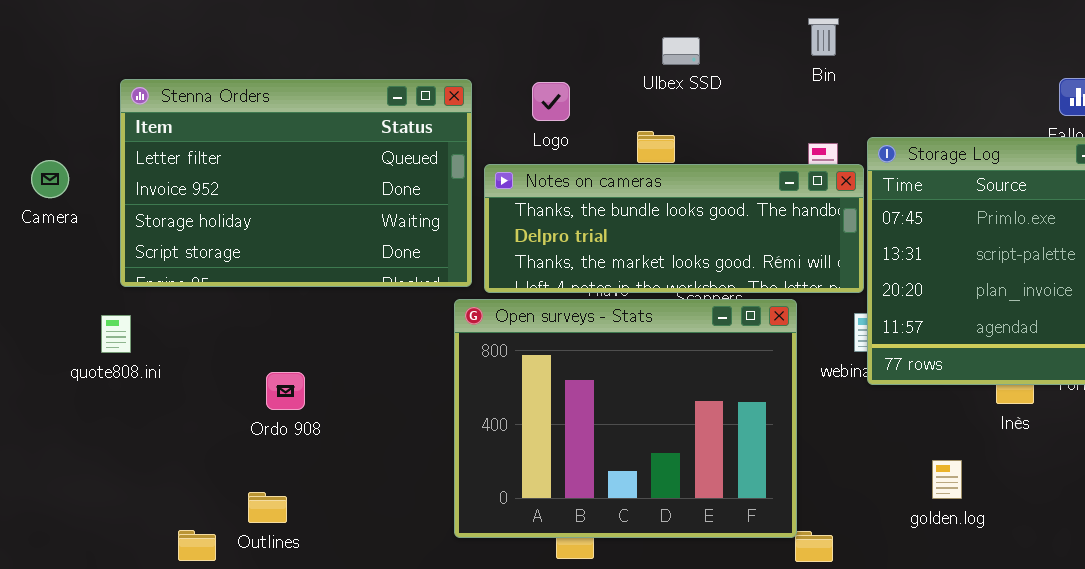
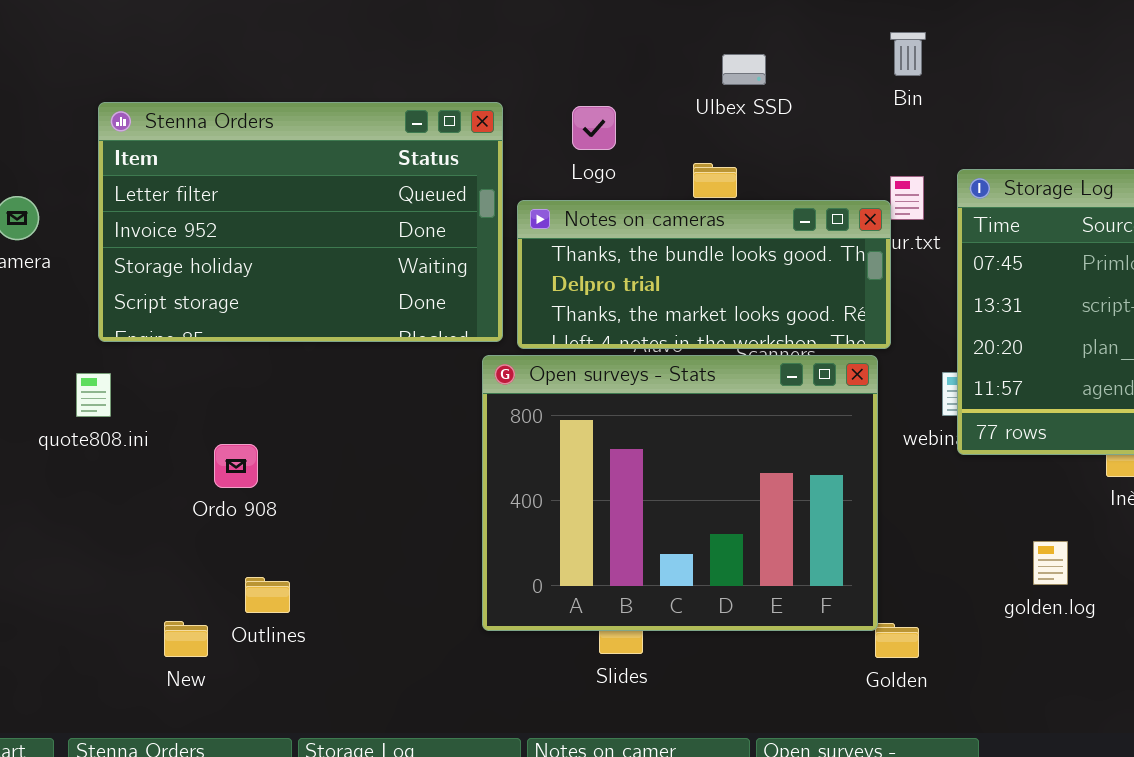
Notes on cameras: [484,164,864,293] -> [517,200,891,349], resized
Ordo 908: [266,372,305,410] -> [214,444,258,488], moved

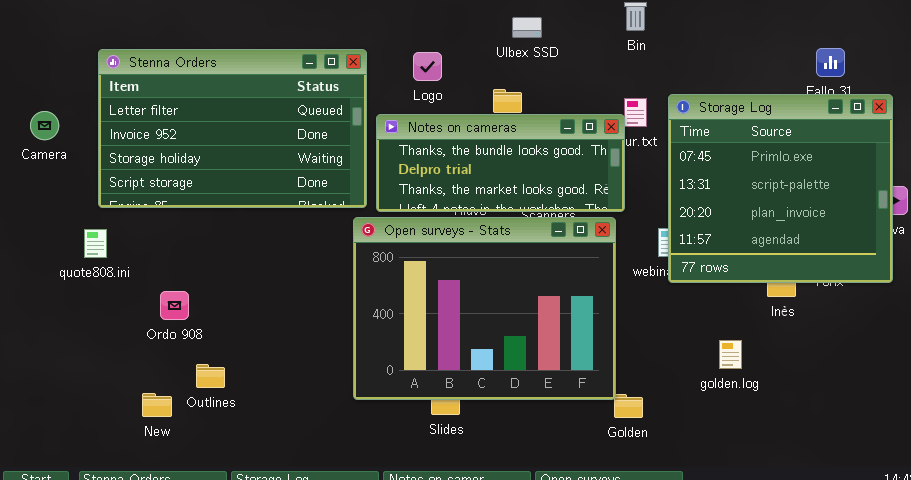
Ordo 908: [214,444,258,488] -> [160,291,189,320], moved

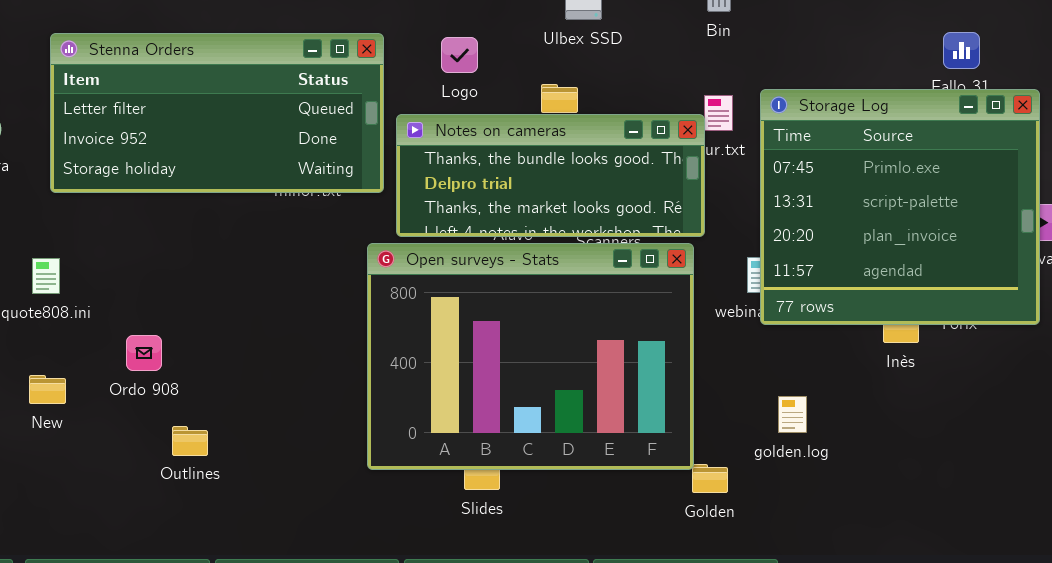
Stenna Orders: [98,49,367,208] -> [50,33,384,193], resized
golden.log: [719,340,742,369] -> [778,396,807,433], moved
New: [142,393,172,417] -> [29,375,66,404], moved

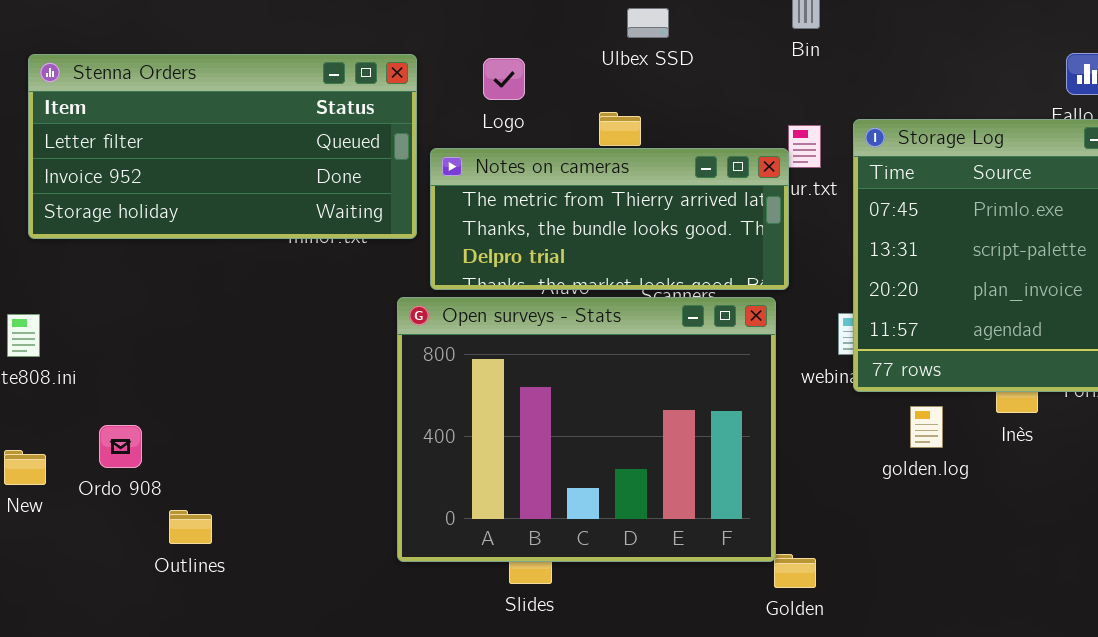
Notes on cameras: [396,114,705,237] -> [430,148,789,290], scrolled up 1 row
Ordo 908: [126,335,162,371] -> [99,425,142,468], moved
golden.log: [778,396,807,433] -> [910,406,943,448], moved

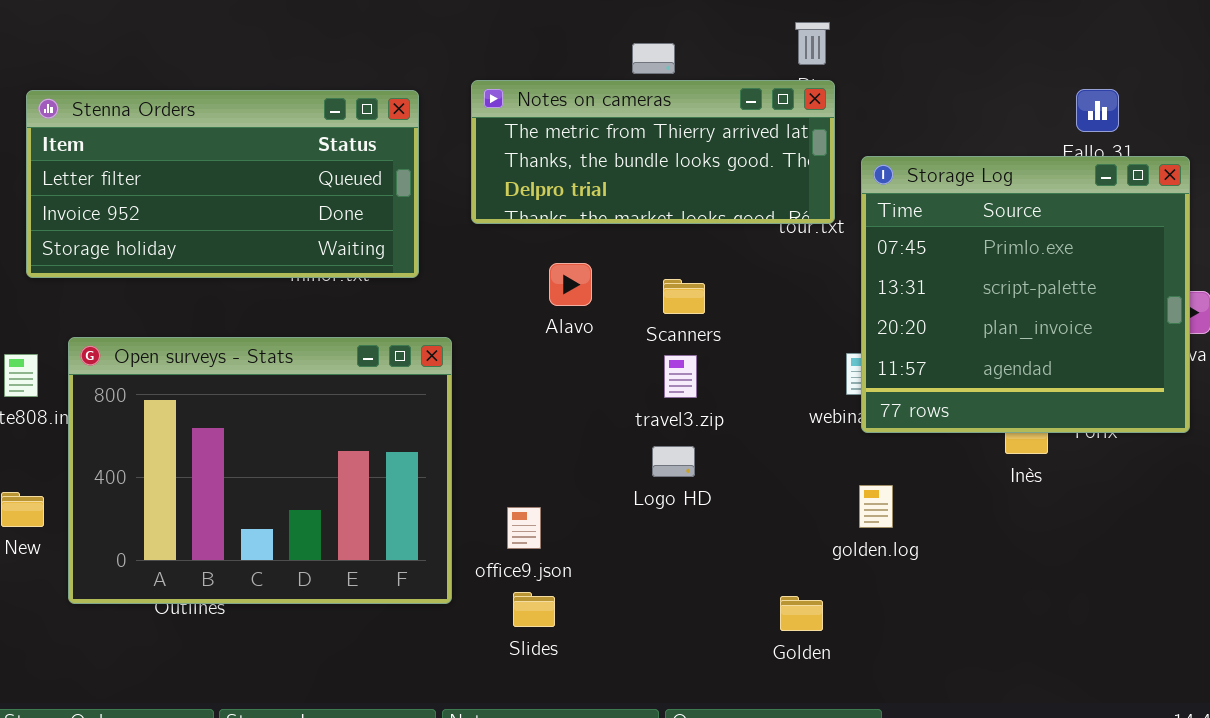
Notes on cameras: [430,148,789,290] -> [471,80,835,224], moved
Open surveys - Stats: [397,297,776,562] -> [68,337,452,604], moved
golden.log: [910,406,943,448] -> [859,485,893,528], moved

